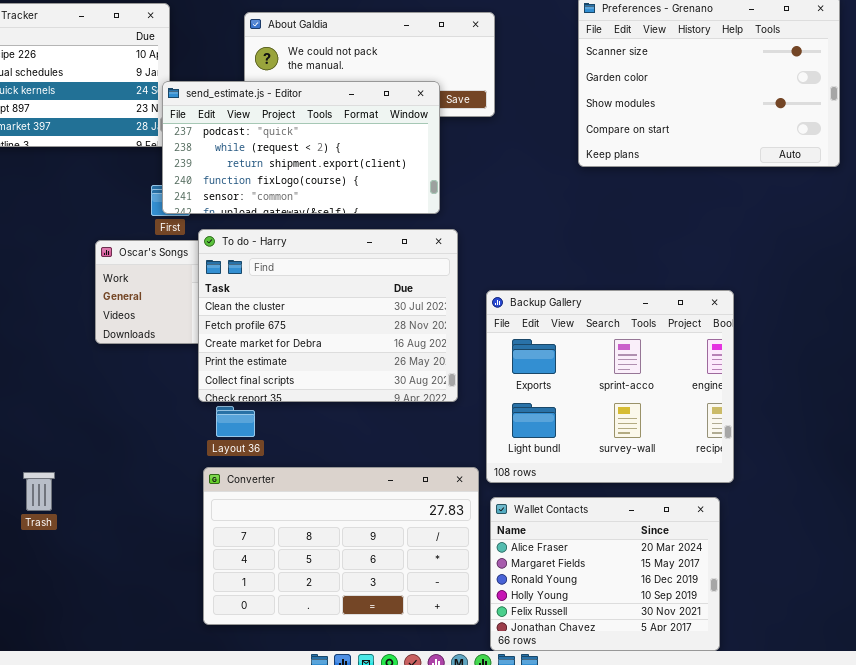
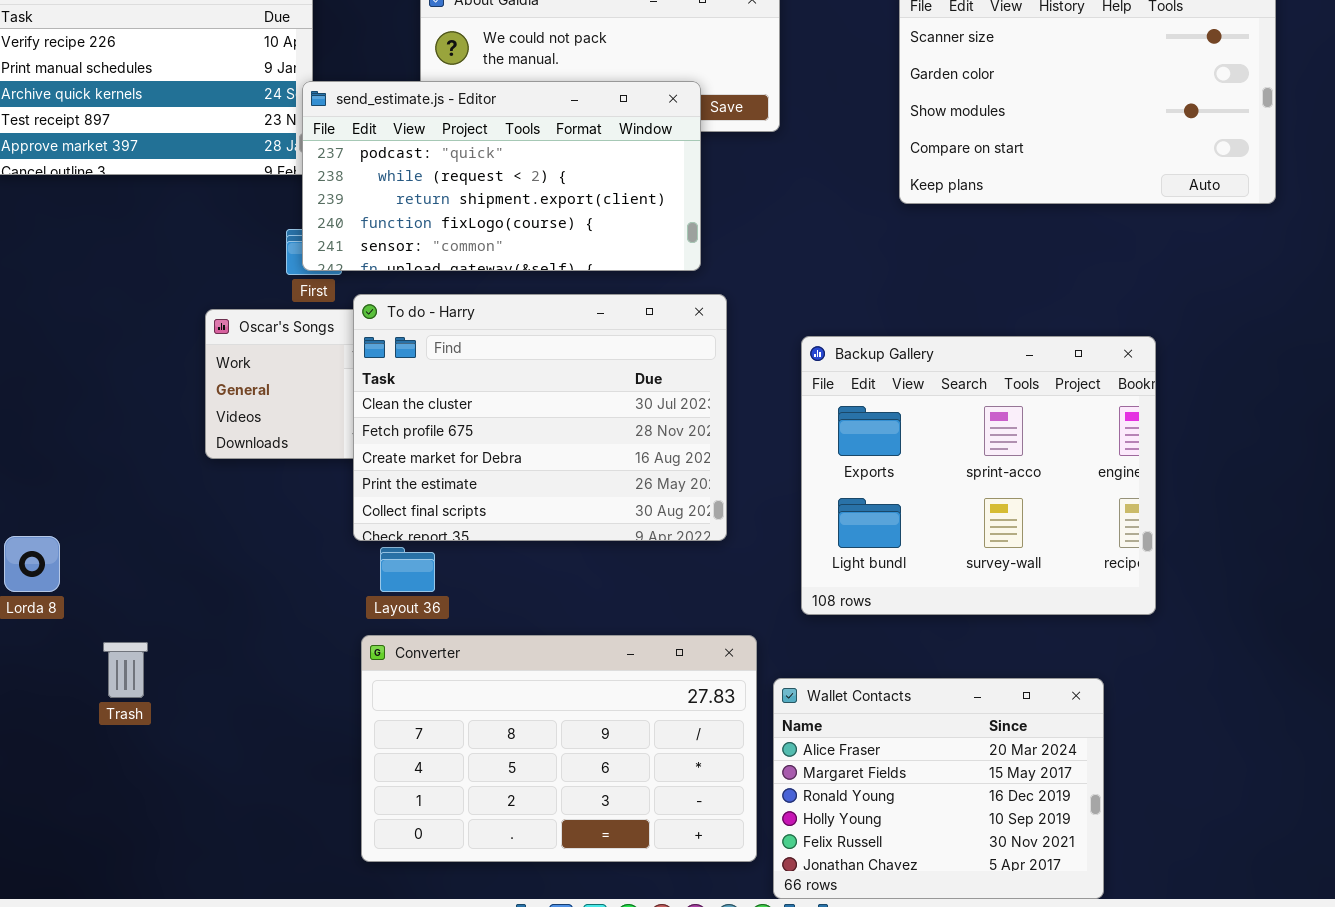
Backup Gallery: [486,290,734,483] -> [801,336,1156,615], moved

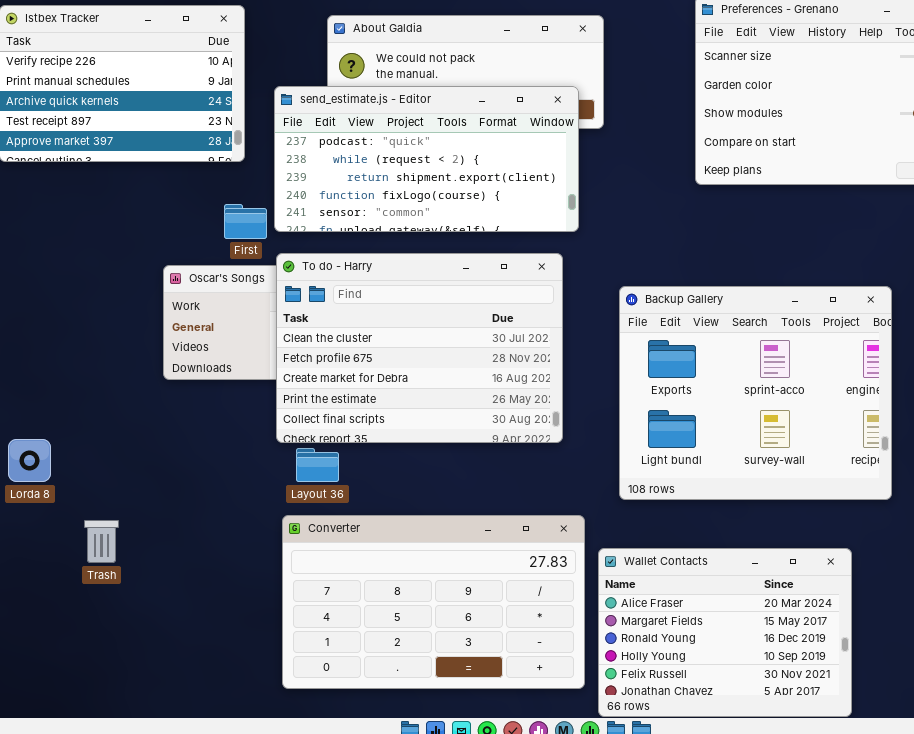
send_estimate.js - Editor: [302,81,701,271] -> [274,86,579,232], moved

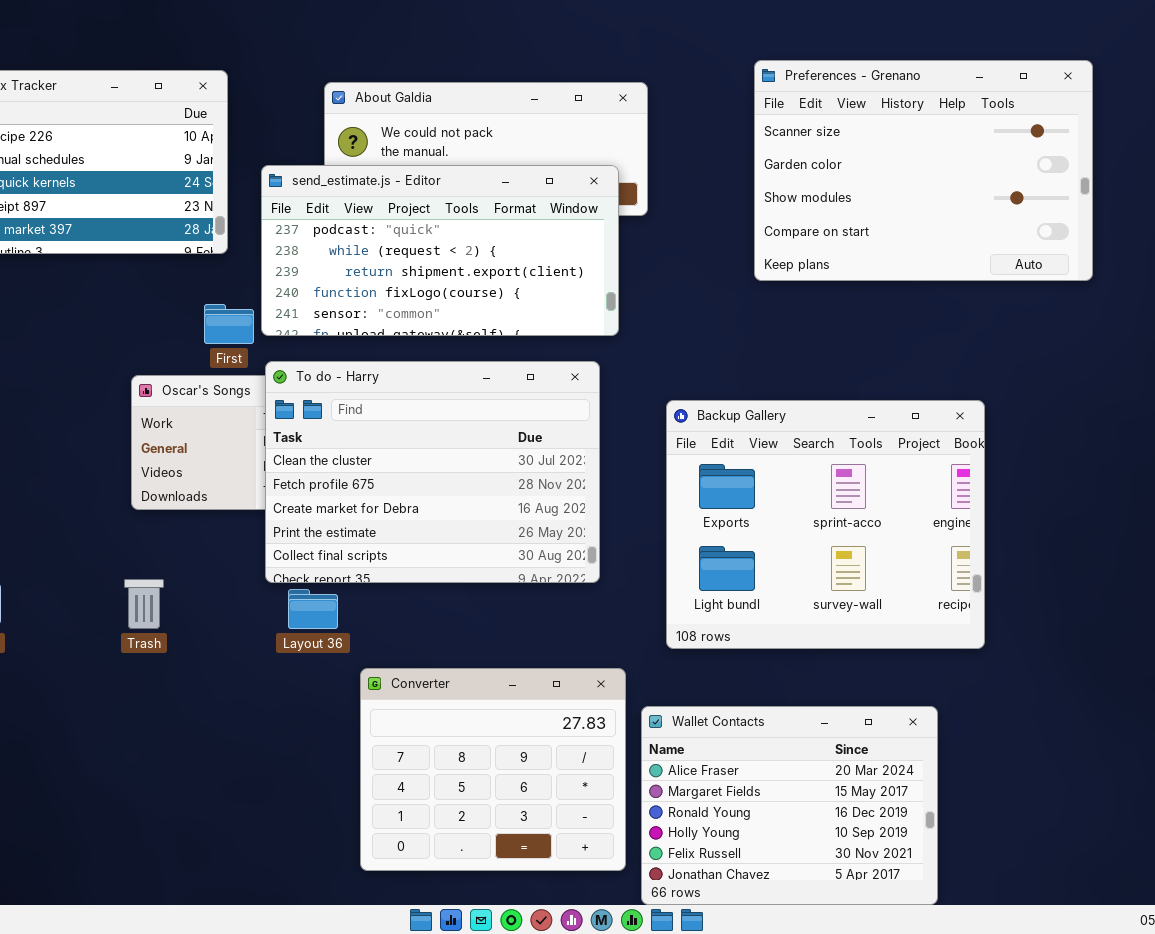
Converter: [282,515,585,689] -> [360,668,626,871], resized
Trash: [84,520,119,563] -> [124,579,164,629], moved

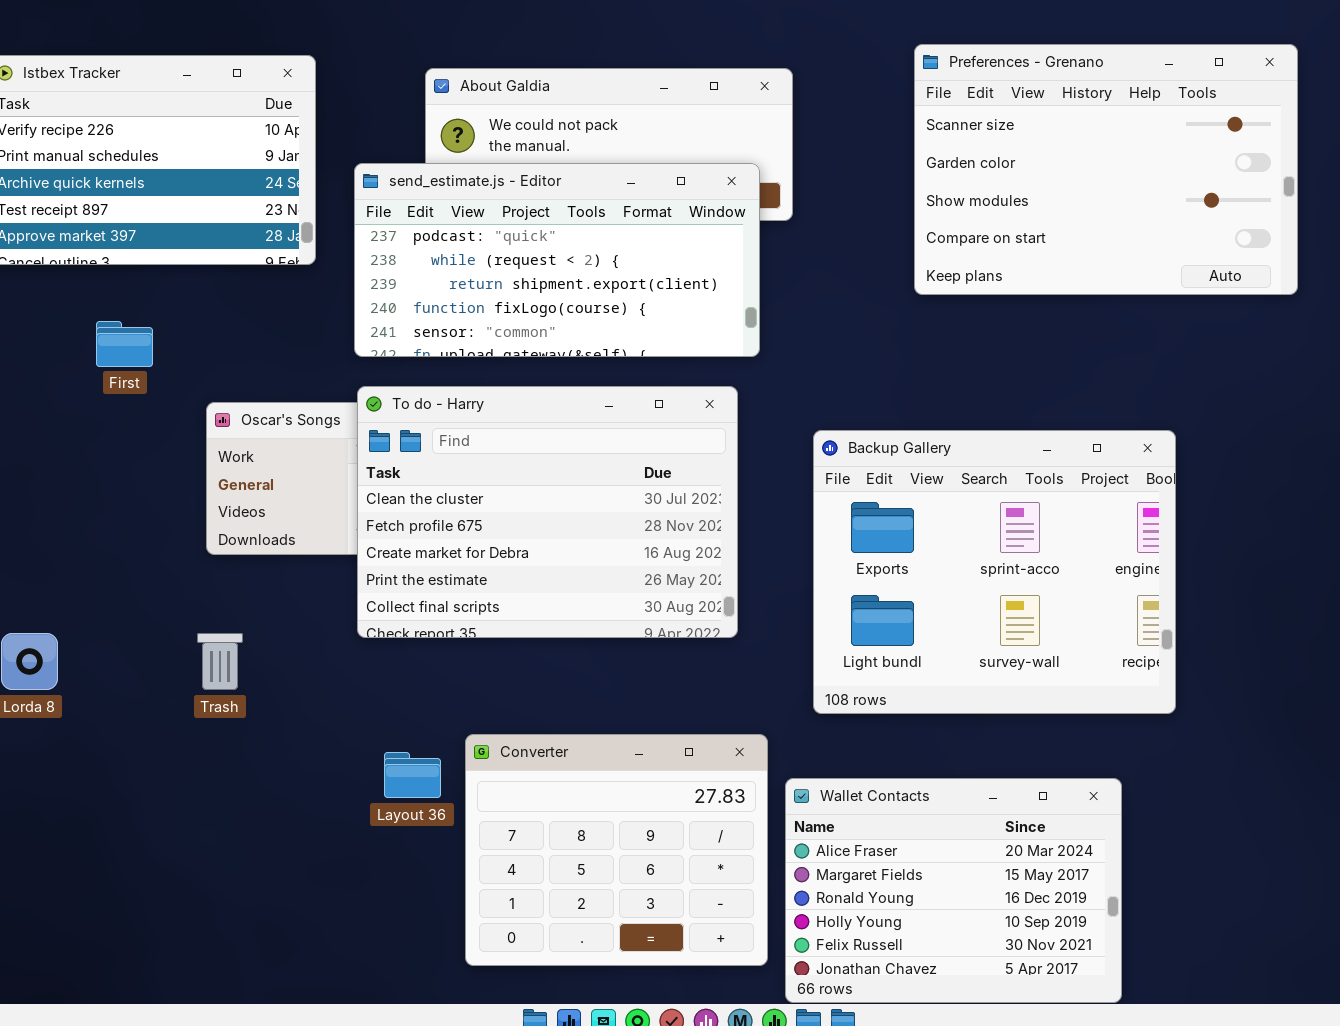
First: [204,304,254,344] -> [96,321,153,367], moved
Layout 36: [288,589,338,629] -> [384,752,441,798], moved

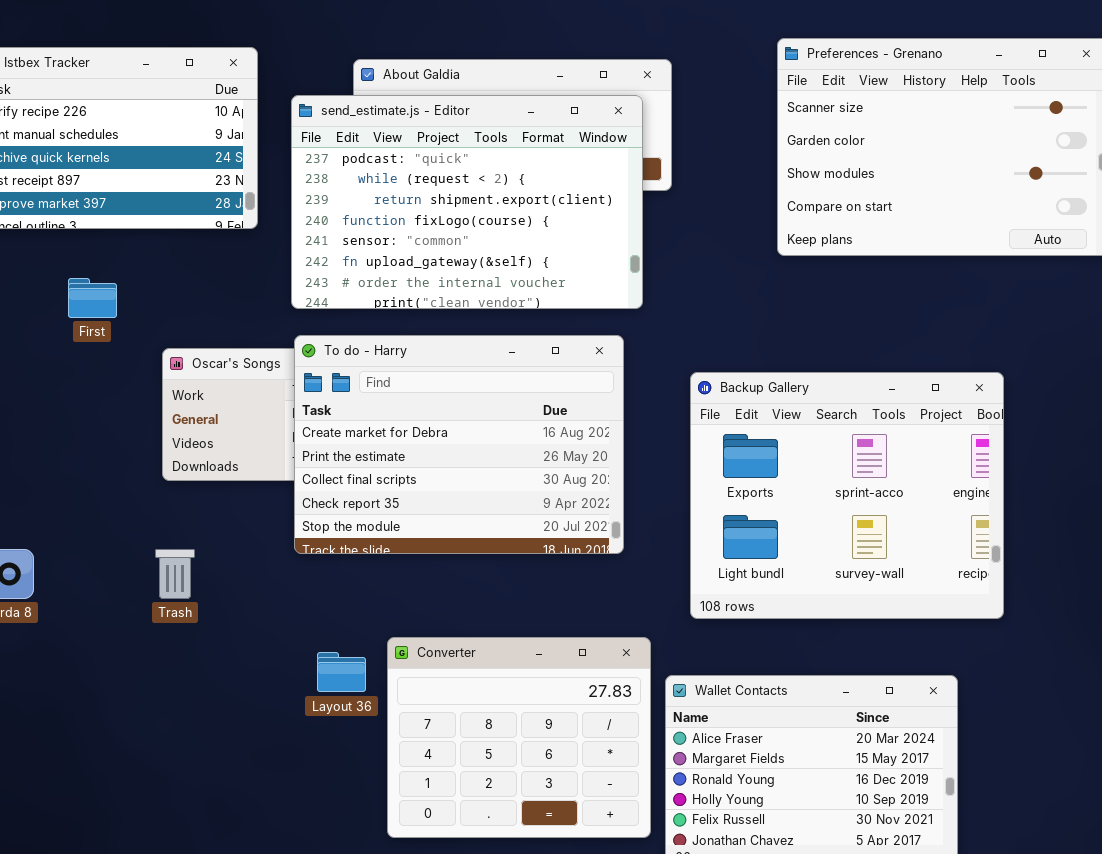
send_estimate.js - Editor: [354,163,760,357] -> [291,95,643,309], resized
To do - Harry: [357,386,738,638] -> [294,335,624,554], scrolled down 2 rows

